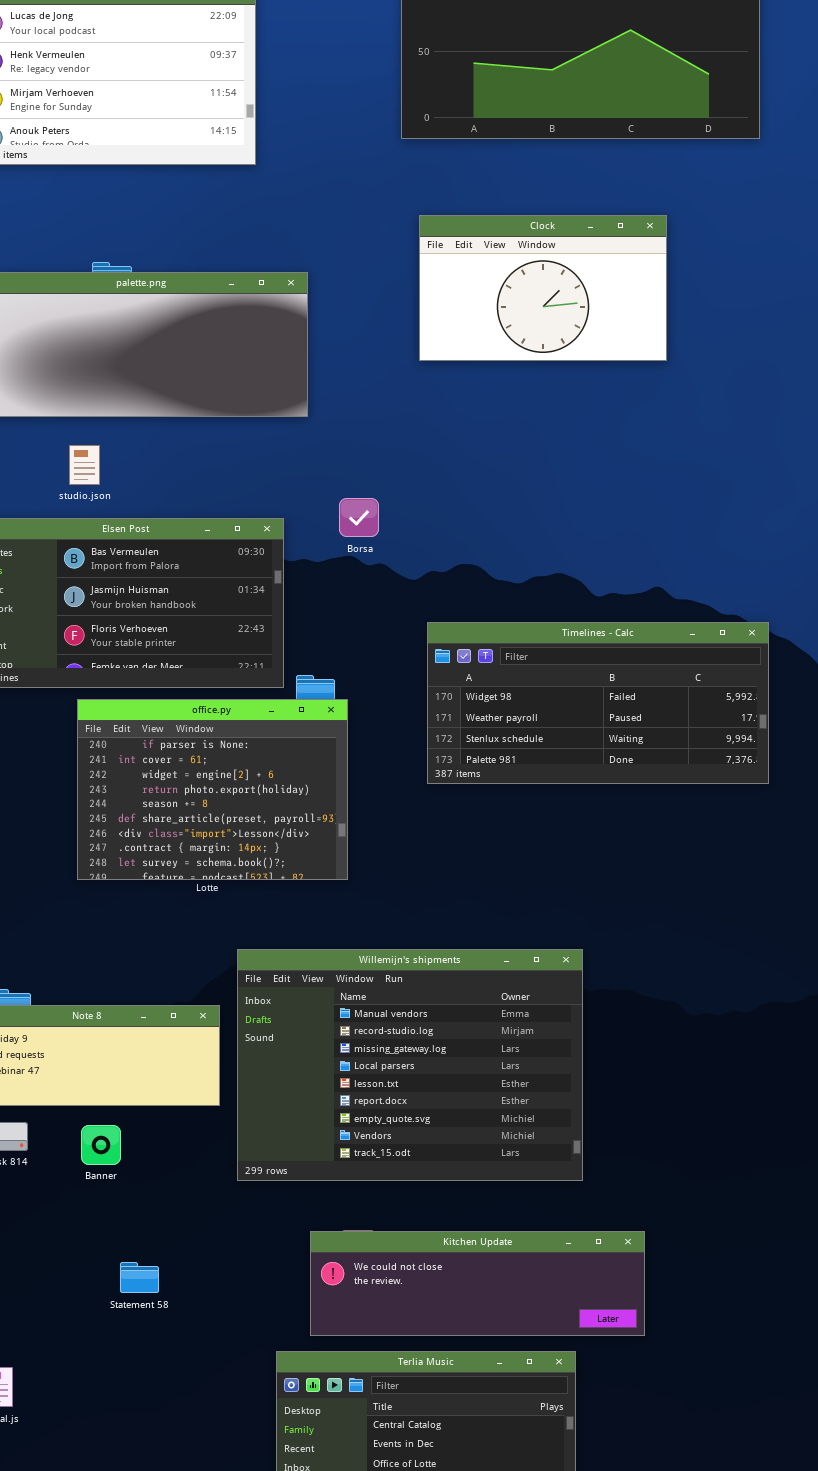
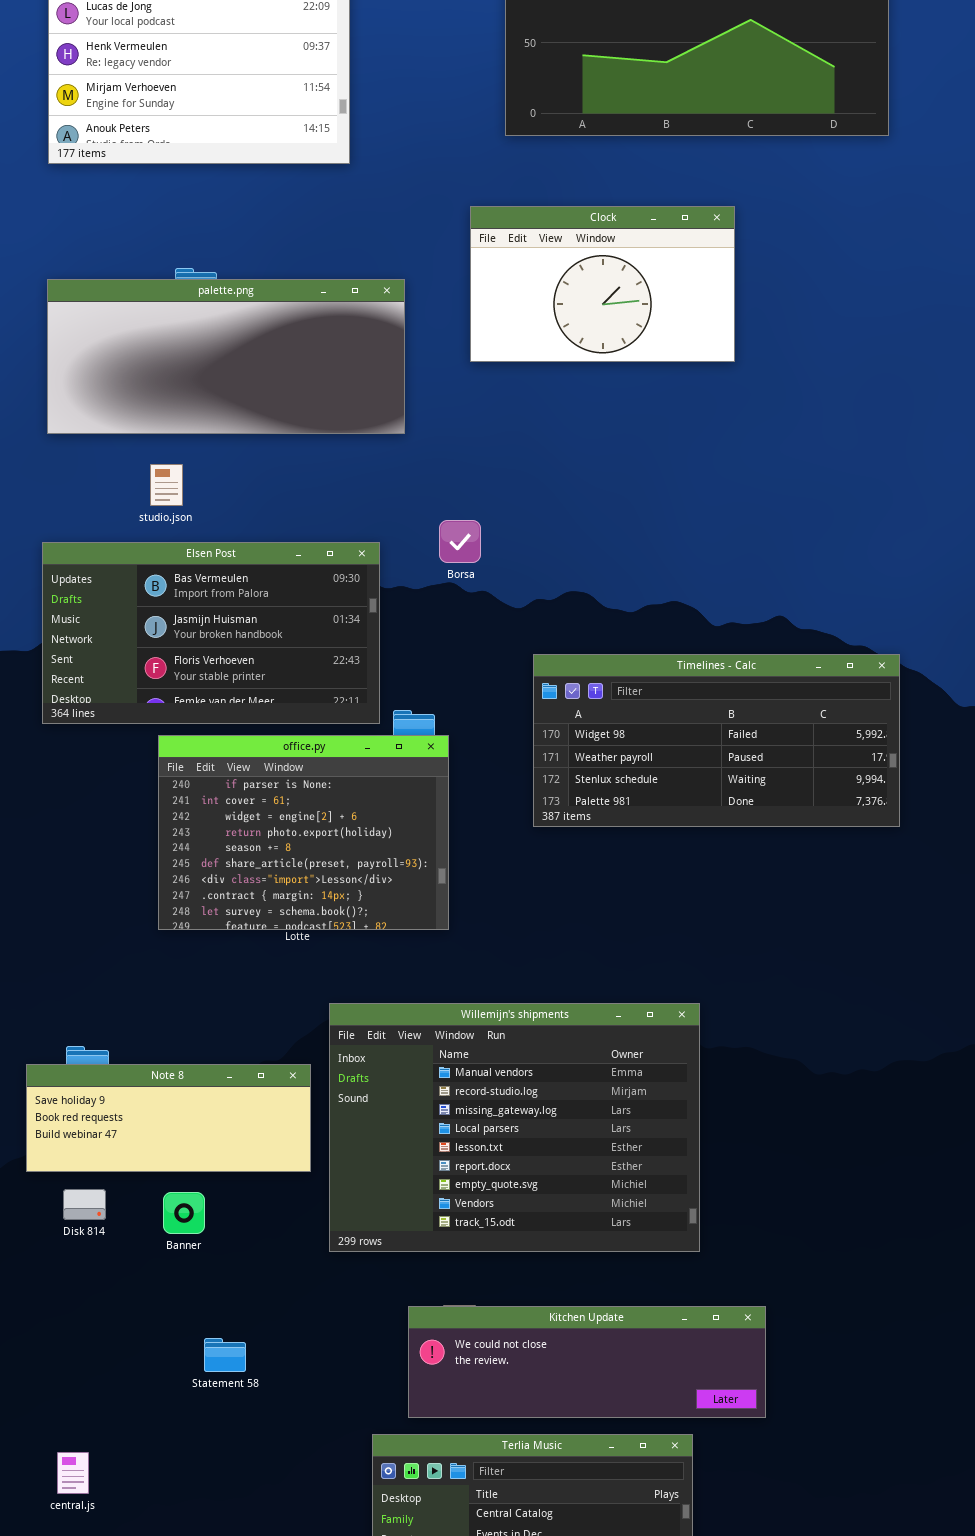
Clock: [419,215,667,361] -> [470,206,735,362], moved

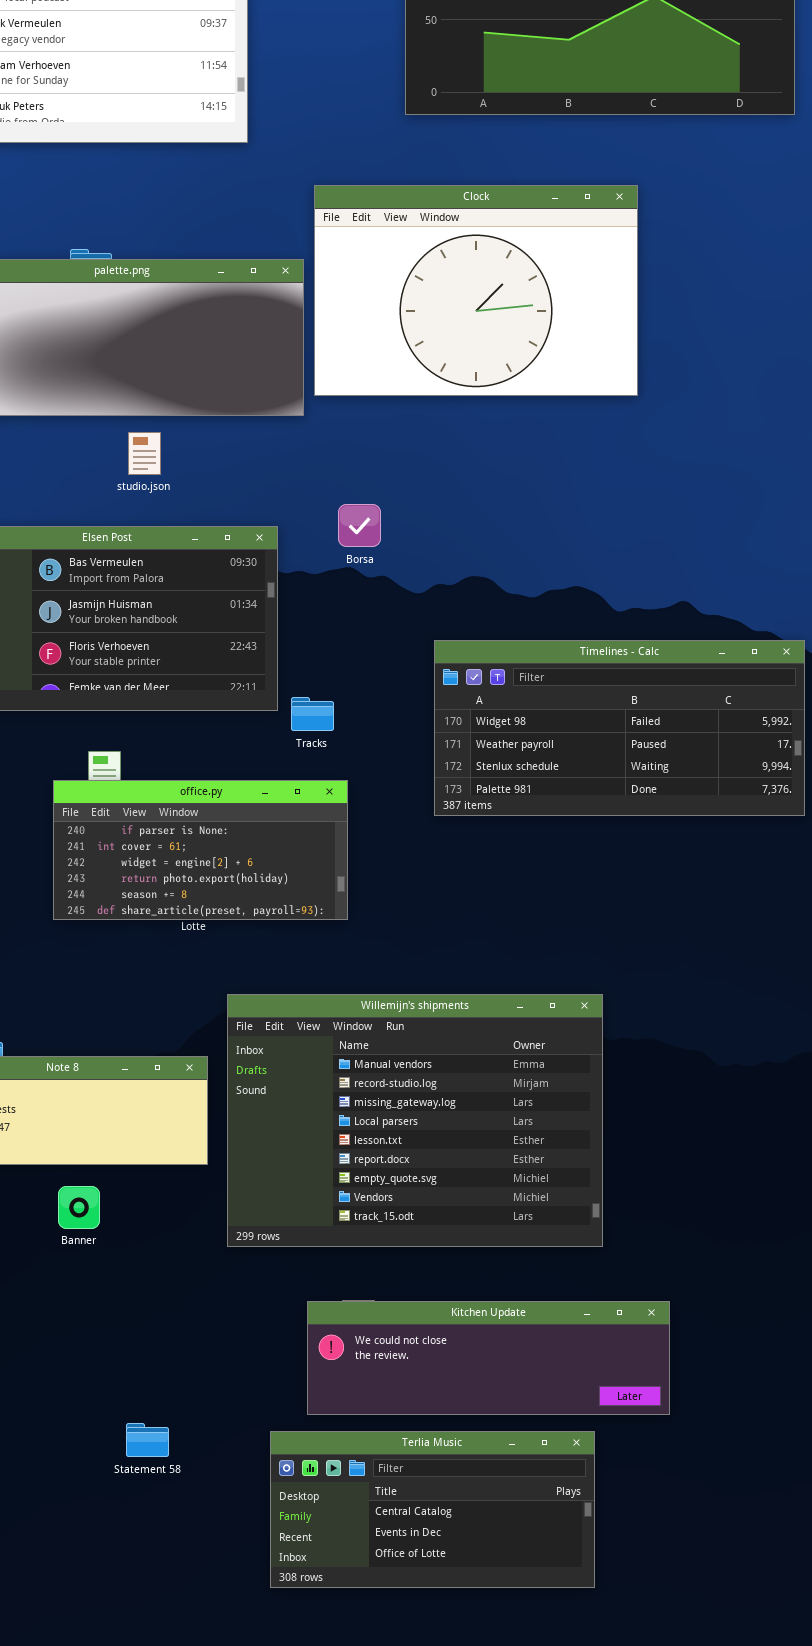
Clock: [470,206,735,362] -> [314,185,638,396], resized
studio.json: [150,464,183,506] -> [128,432,161,475], moved
office.py: [158,735,449,930] -> [53,780,348,920], resized
Statement 58: [204,1338,246,1372] -> [126,1423,169,1457], moved

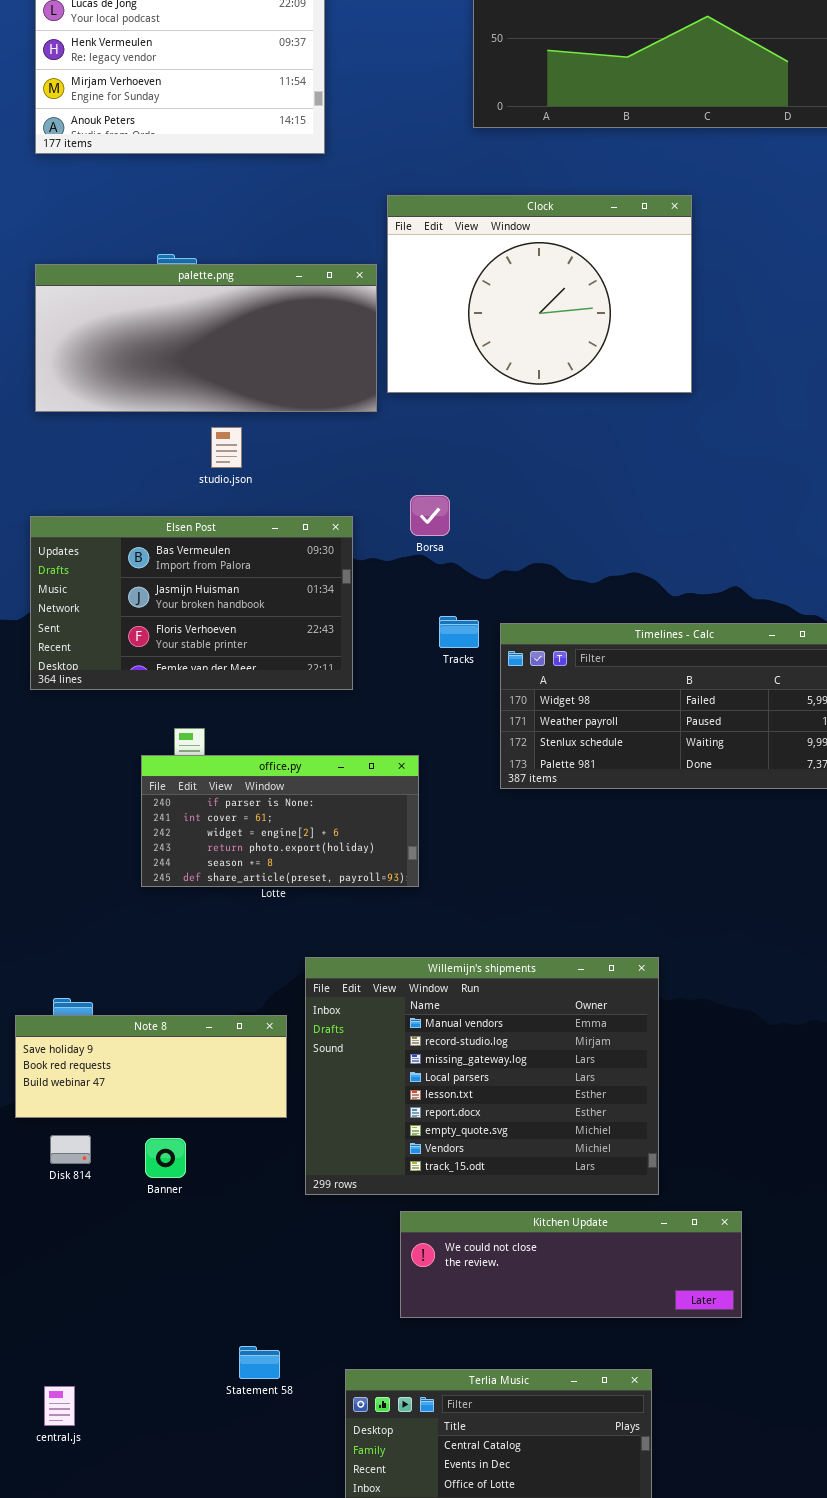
Tracks: [291,697,334,731] -> [439,616,479,648], moved
Kitchen Update: [307,1301,670,1415] -> [400,1211,742,1318], moved
Statement 58: [126,1423,169,1457] -> [239,1346,280,1379], moved

